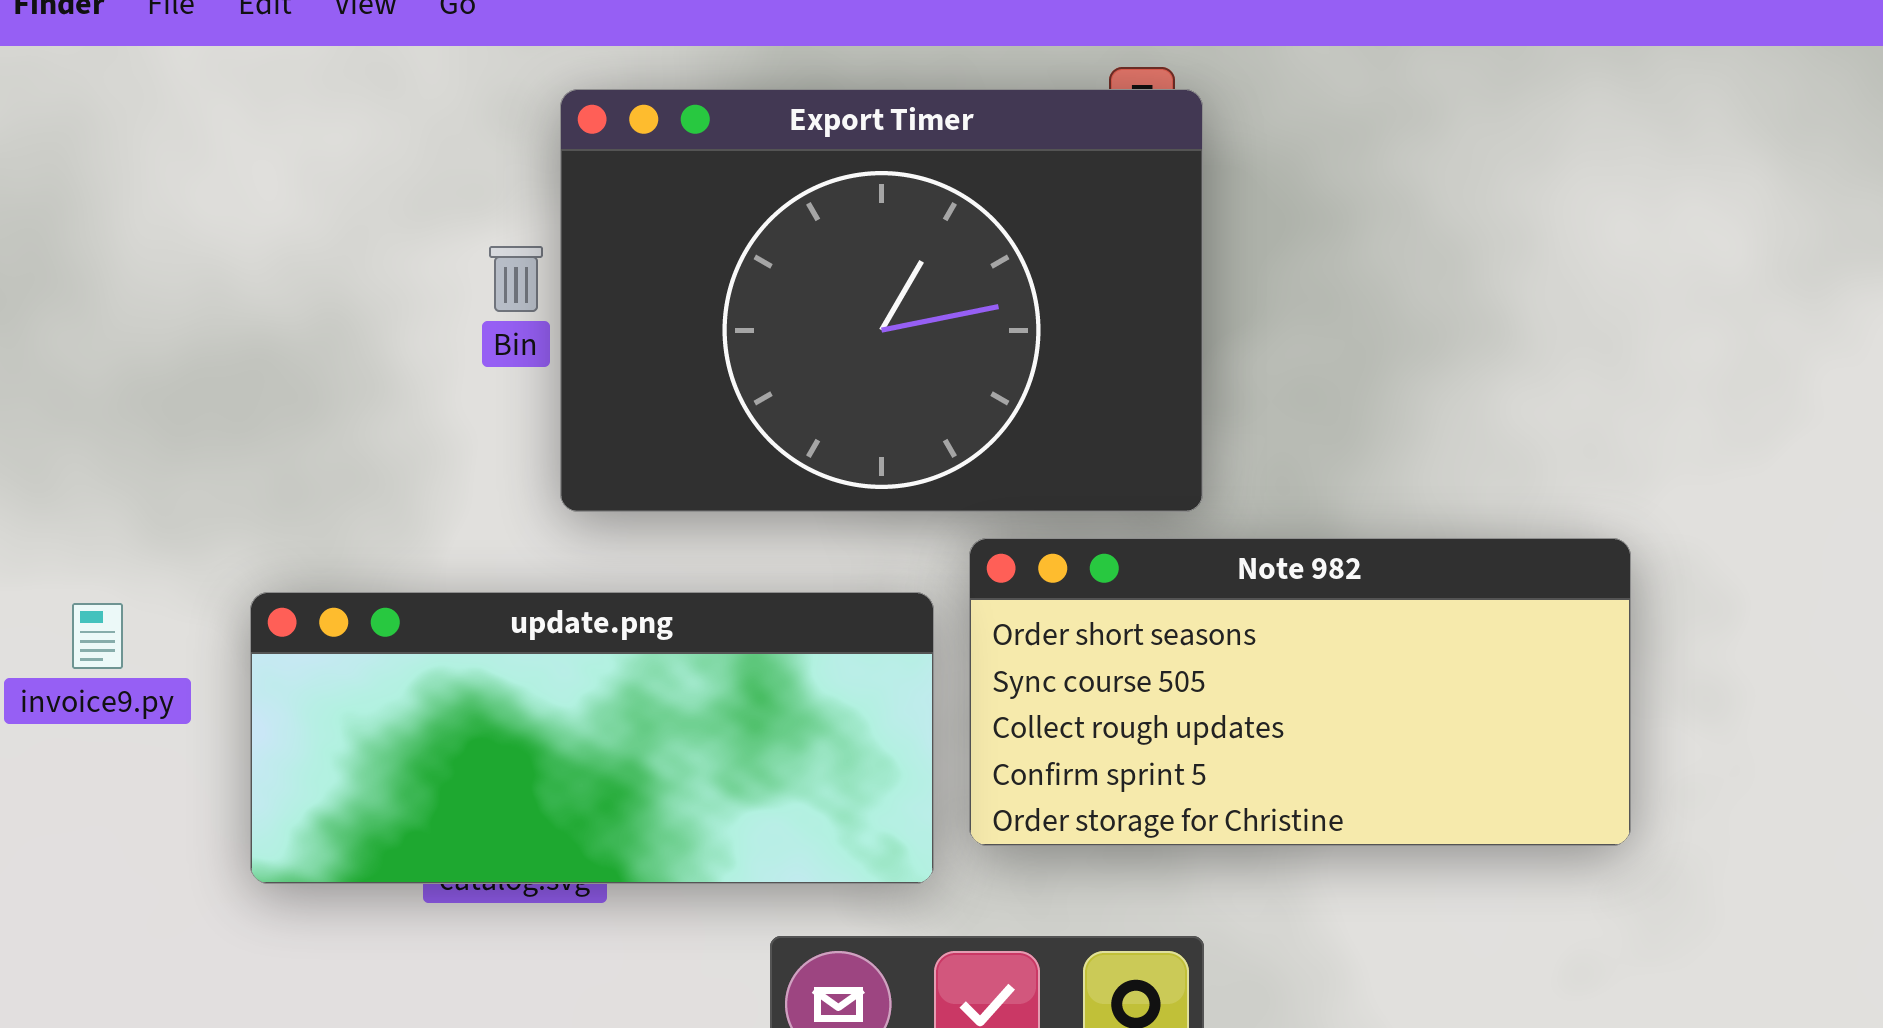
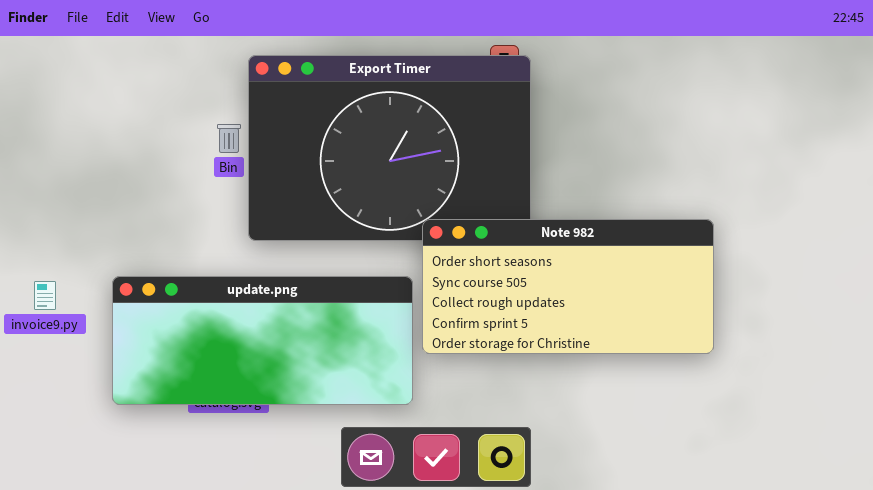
Note 982: [969,538,1631,846] -> [422,219,714,354], moved

